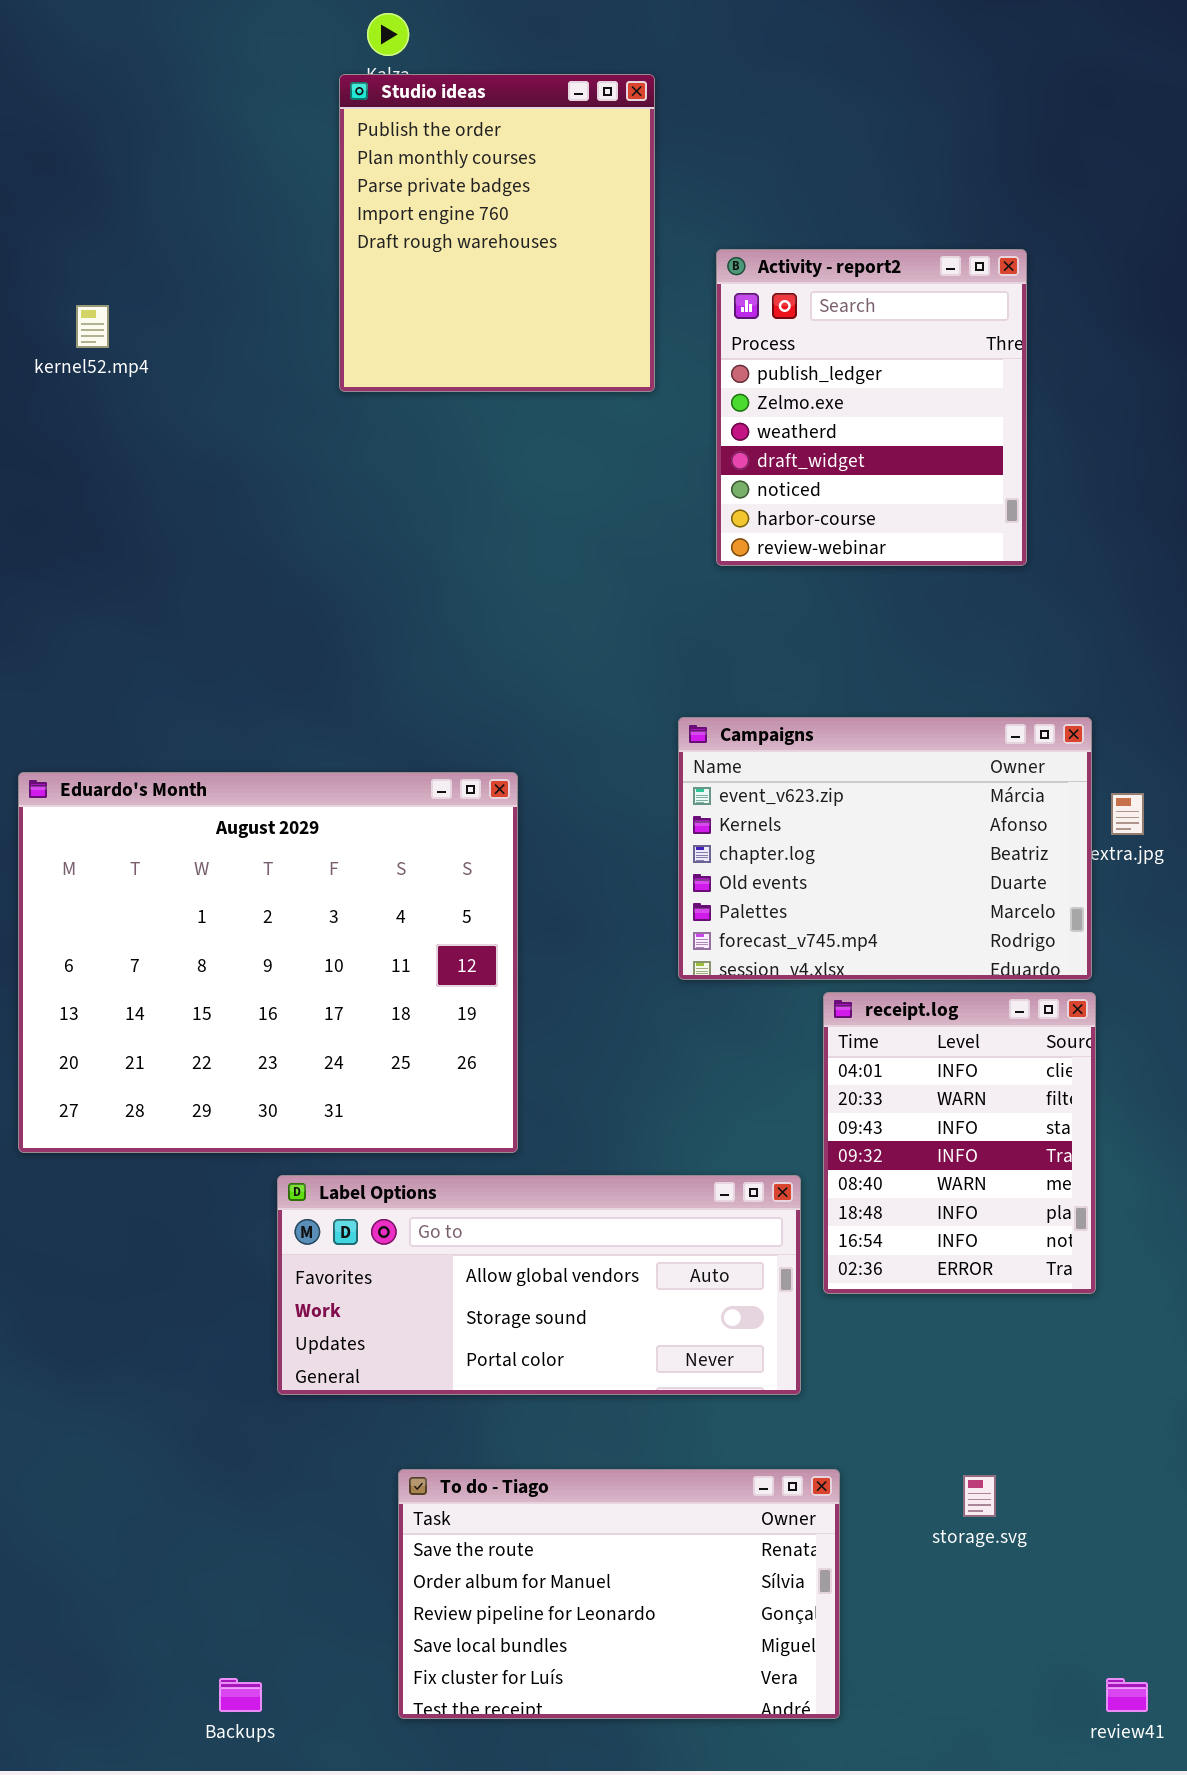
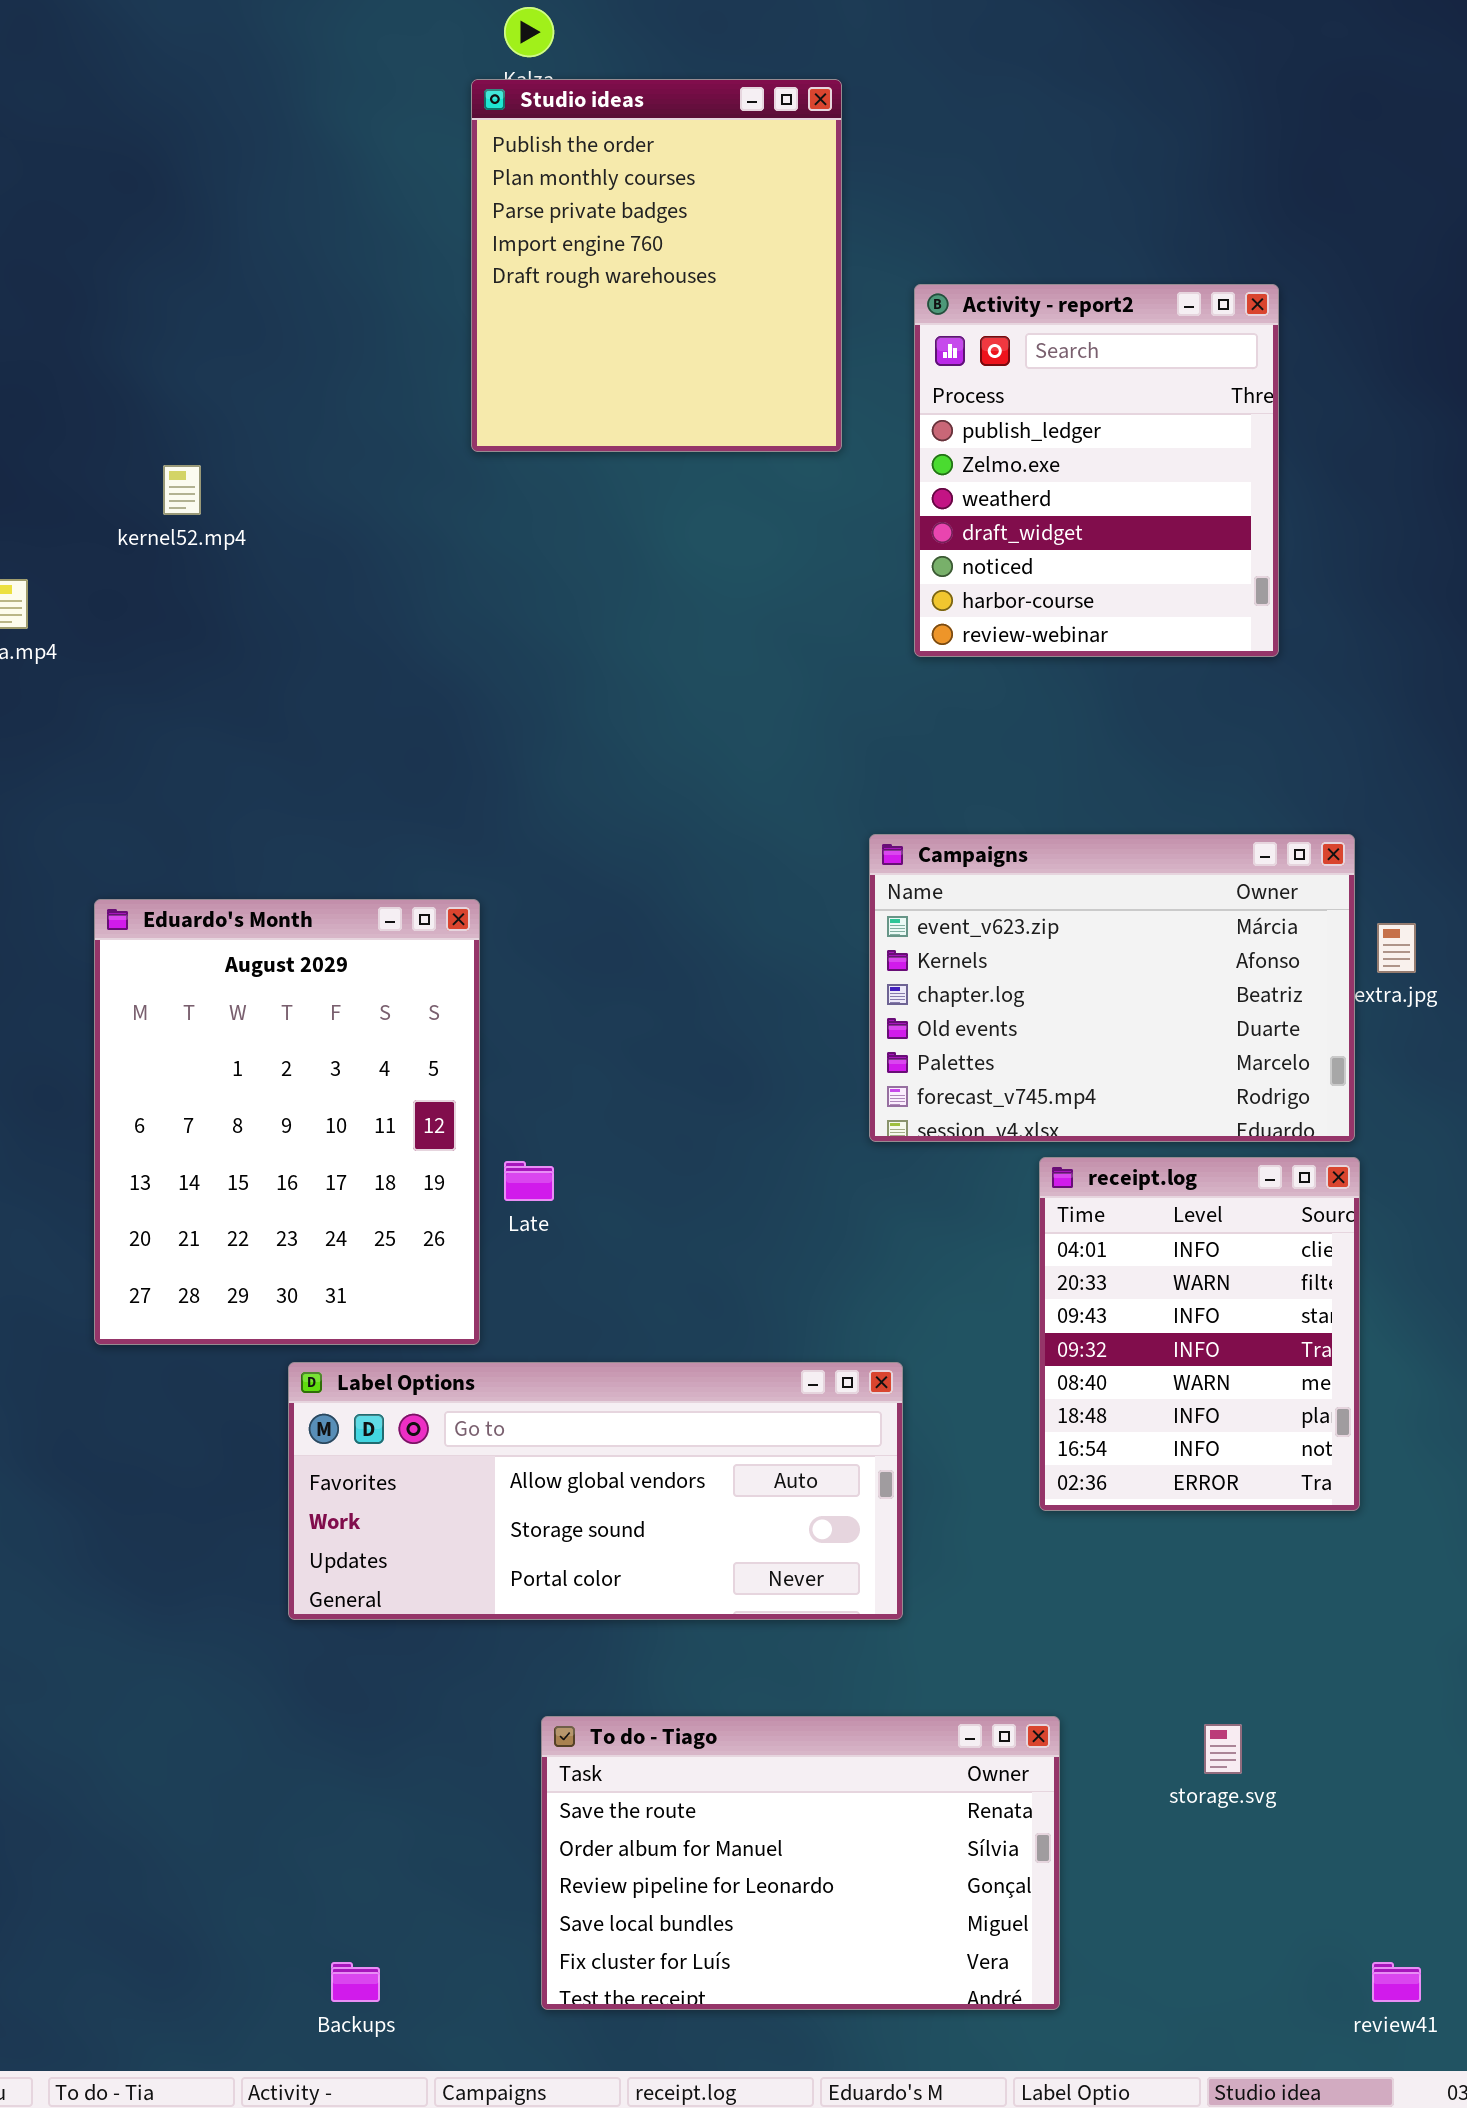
kernel52.mp4: [76,305,109,348] -> [163,465,201,515], moved
Eduardo's Month: [18,772,518,1153] -> [94,899,480,1345], resized
Label Options: [277,1175,801,1395] -> [288,1362,903,1620], moved

